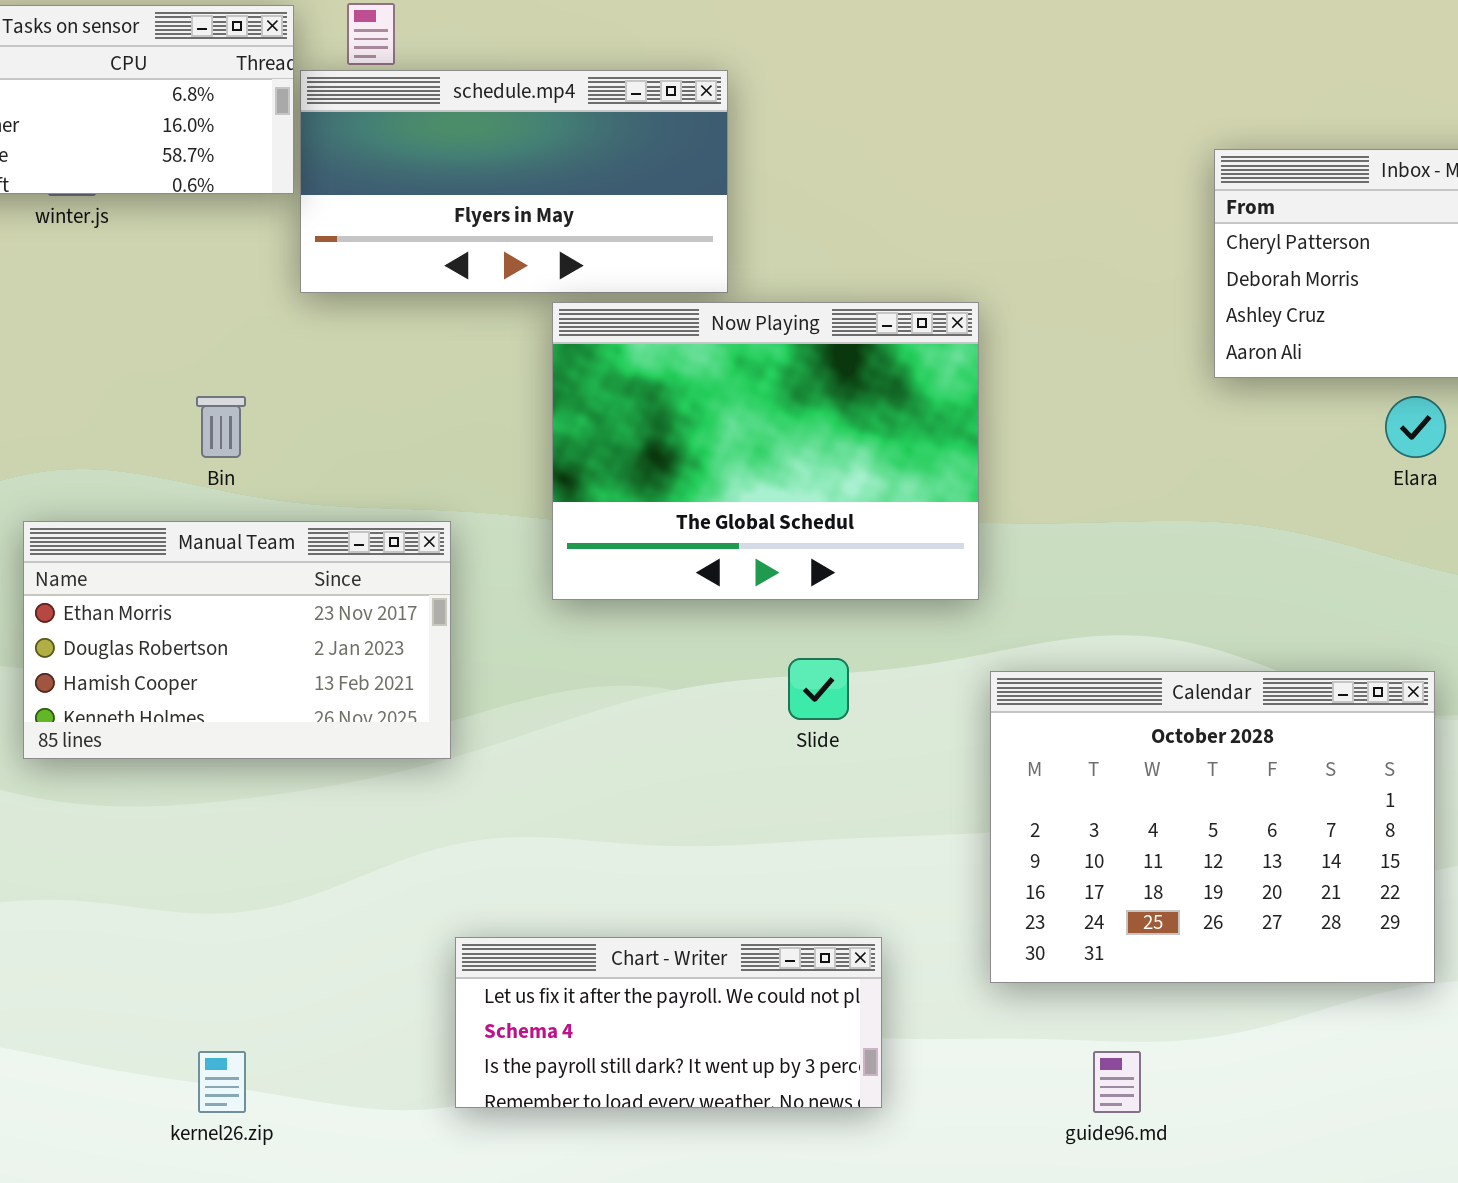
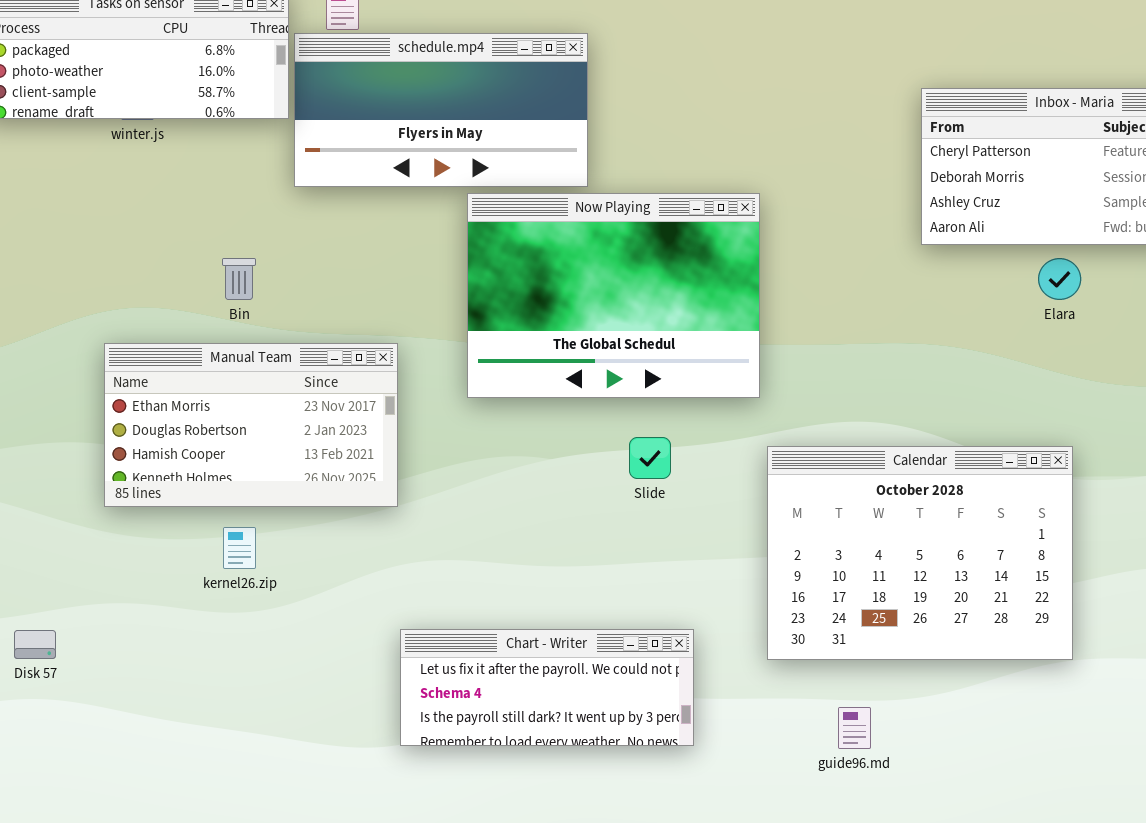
kernel26.zip: [198,1051,246,1113] -> [223,527,256,569], moved

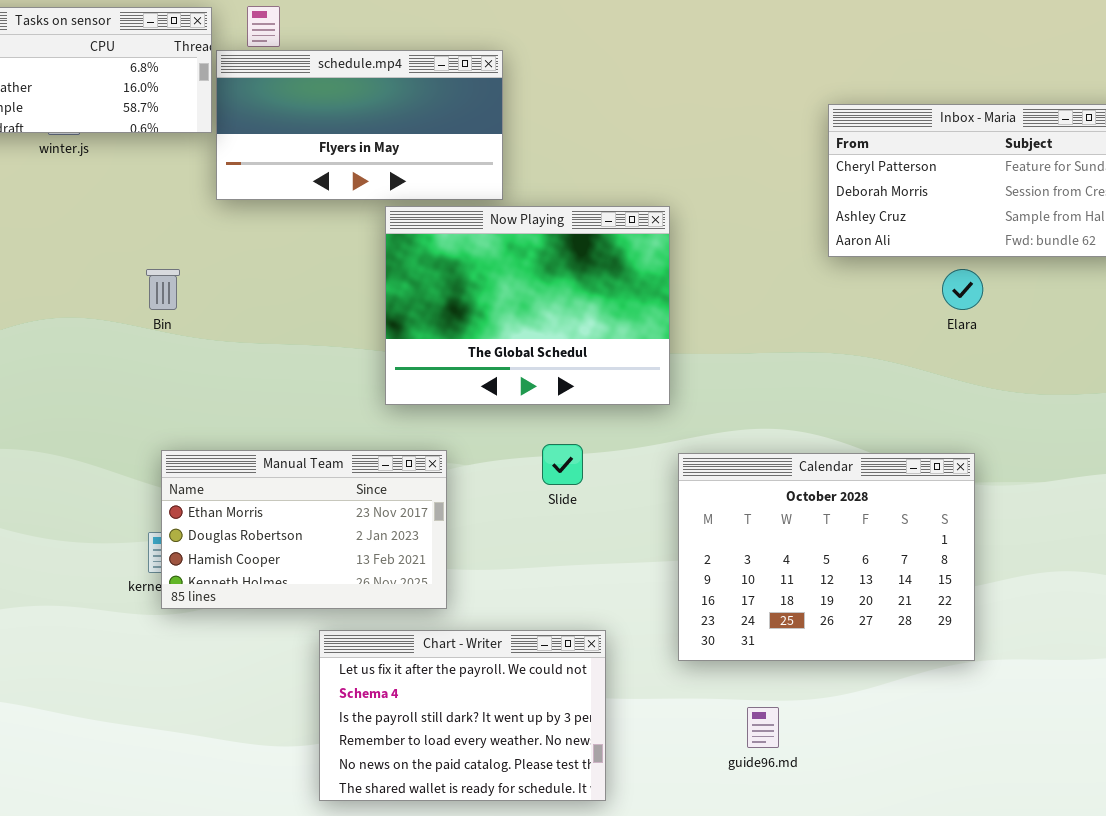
Manual Team: [104,343,398,507] -> [161,450,447,609], moved
Chart - Writer: [400,629,694,746] -> [319,630,606,801], resized

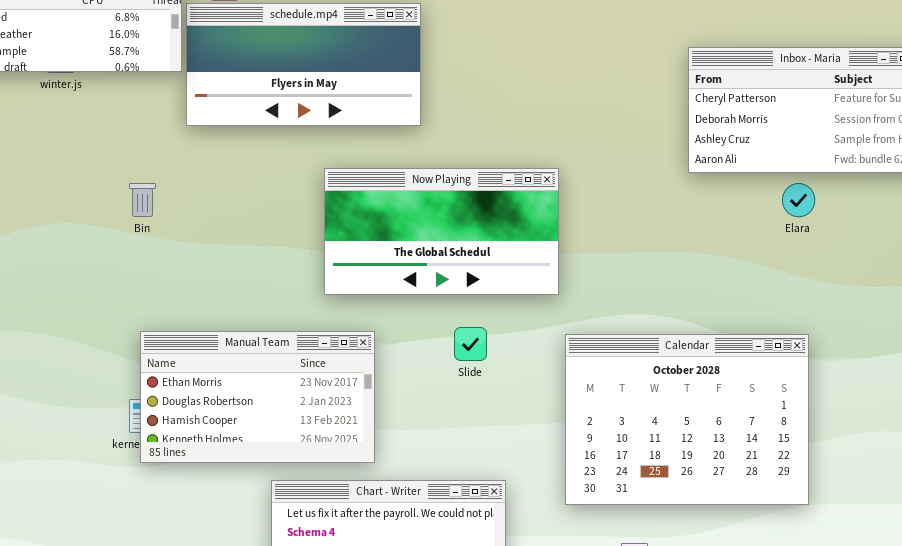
Now Playing: [385,206,670,405] -> [324,168,559,295], resized

